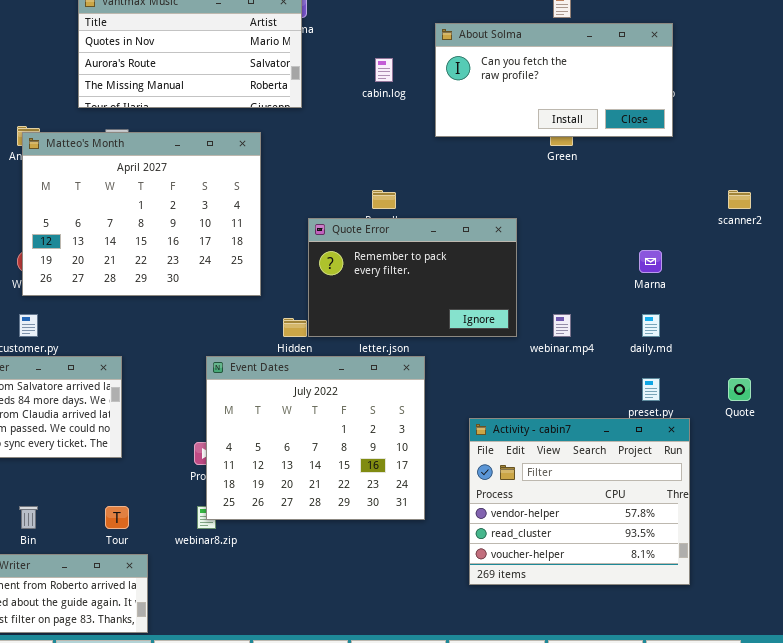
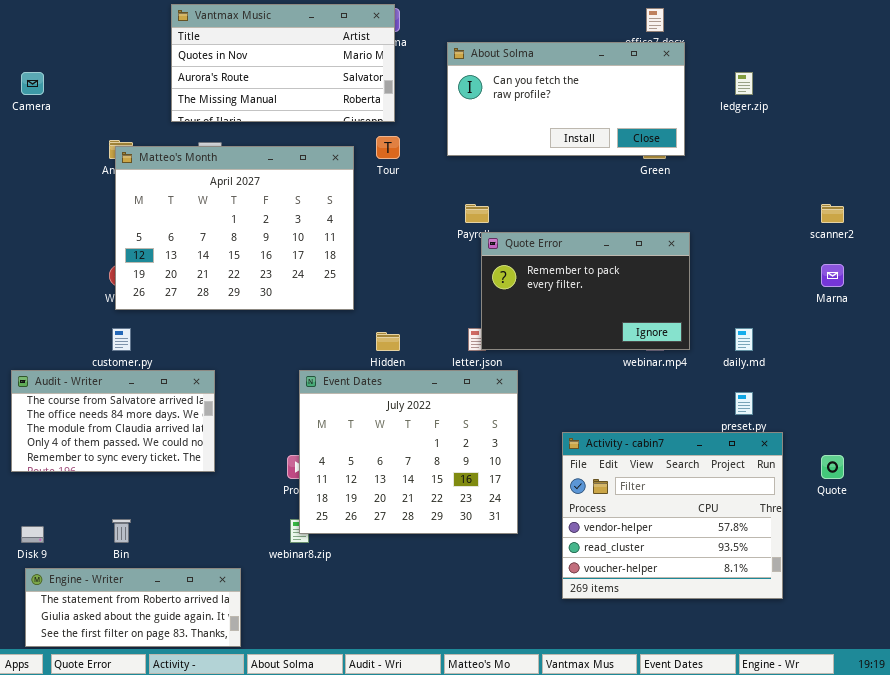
About Solma: [435,23,673,137] -> [447,42,685,156], moved
Quote Error: [308,218,517,337] -> [481,232,690,350], moved
Marna: [639,250,662,273] -> [821,264,844,287], moved
Quote: [728,378,751,401] -> [821,455,844,479], moved
Tour: [105,506,129,529] -> [376,136,400,159], moved

